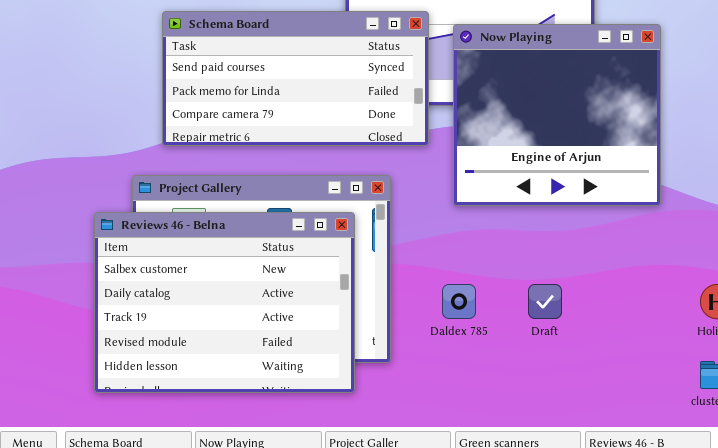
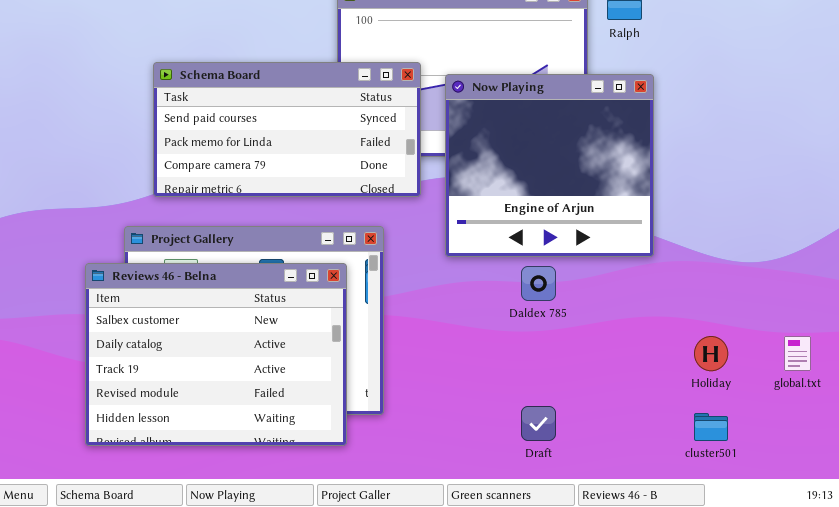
Daldex 785: [442,284,476,319] -> [521,266,556,301], moved
Draft: [528,284,562,319] -> [521,406,556,441], moved

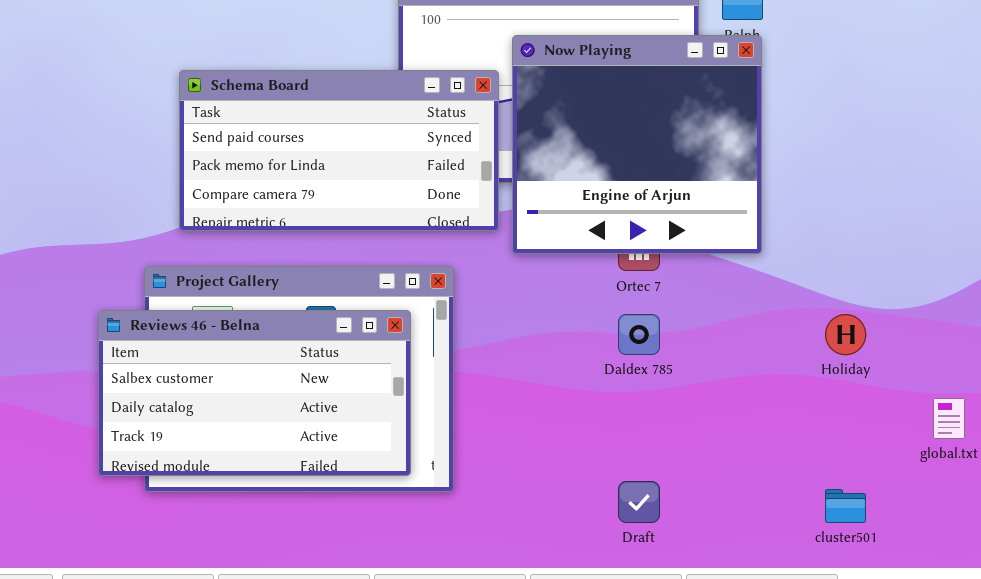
Now Playing: [445,74,654,257] -> [512,35,762,254], moved
Reviews 46 - Belna: [85,263,347,446] -> [98,310,411,476], resized
Holiday: [694,336,728,371] -> [825,314,866,355], moved

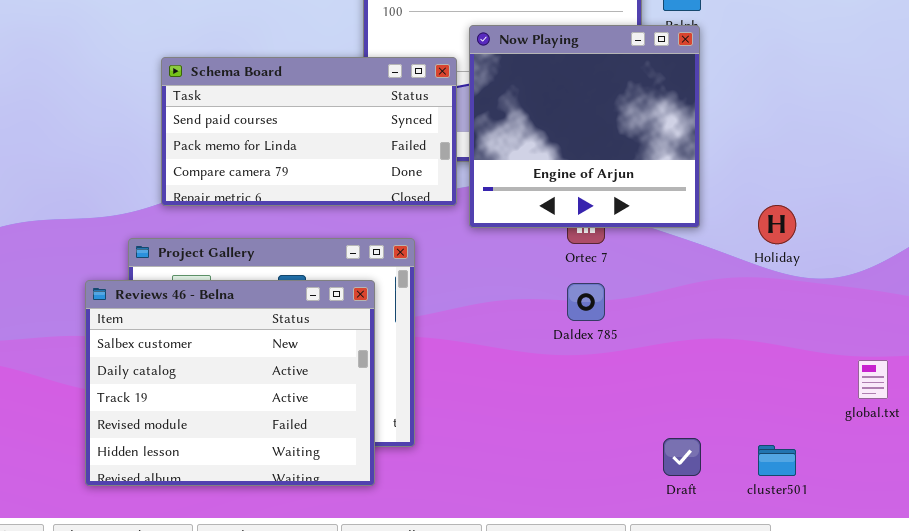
Reviews 46 - Belna: [98,310,411,476] -> [85,280,375,486], resized
Holiday: [825,314,866,355] -> [758,205,796,244], moved
Draft: [618,481,660,523] -> [663,438,701,476], moved

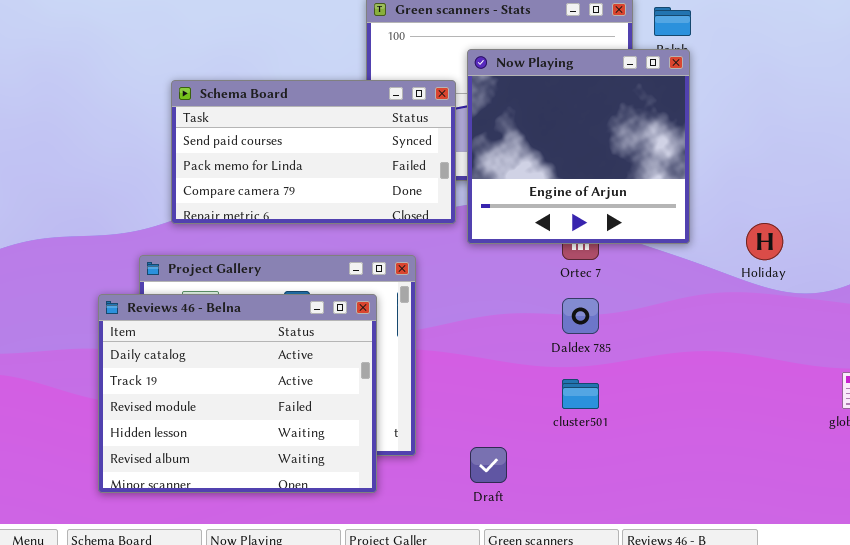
Reviews 46 - Belna: [85,280,375,486] -> [98,294,377,493], scrolled down 1 row
Draft: [663,438,701,476] -> [470,447,507,483], moved
cluster501: [758,445,796,476] -> [562,379,599,409], moved

